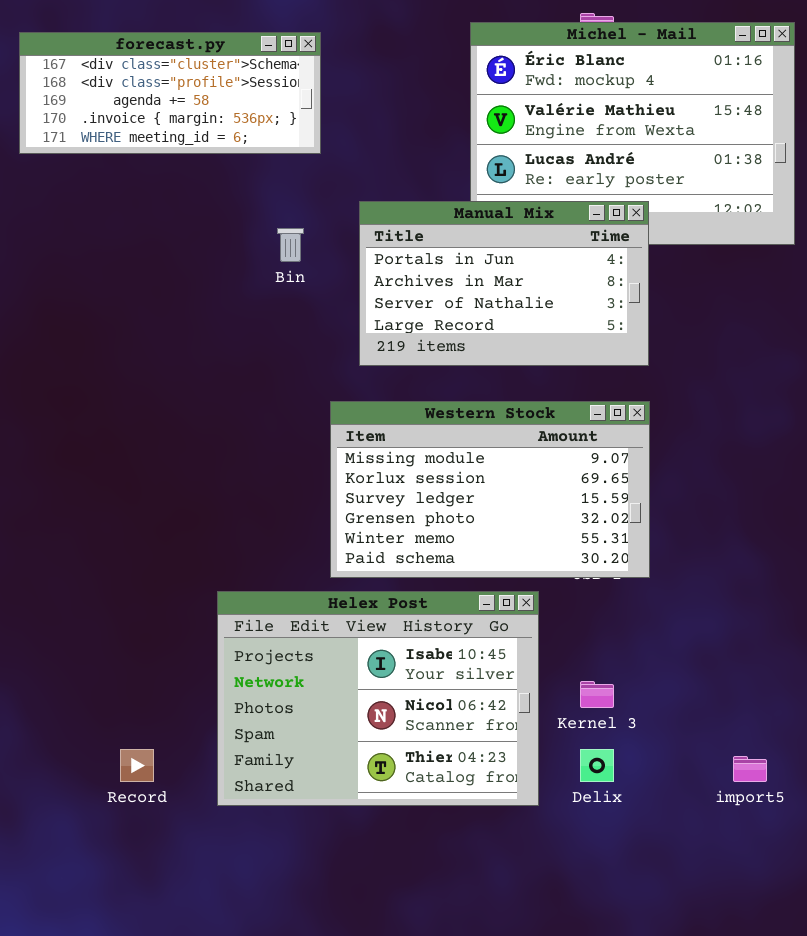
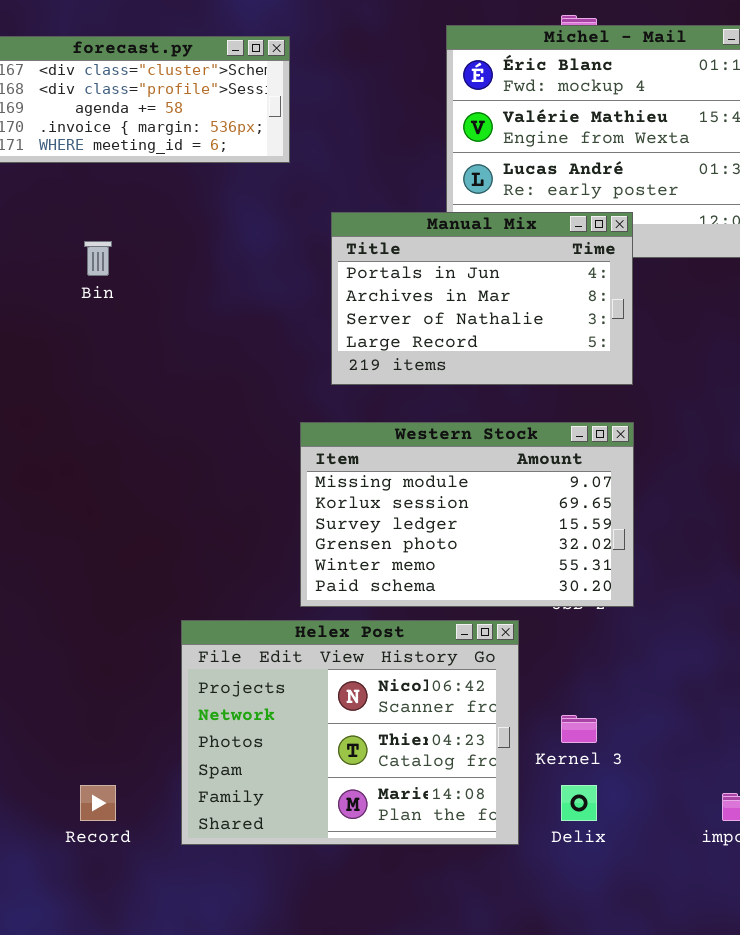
Bin: [277,228,304,262] -> [84,241,112,276], moved
Helex Post: [217,591,539,806] -> [181,620,519,845], scrolled down 1 row

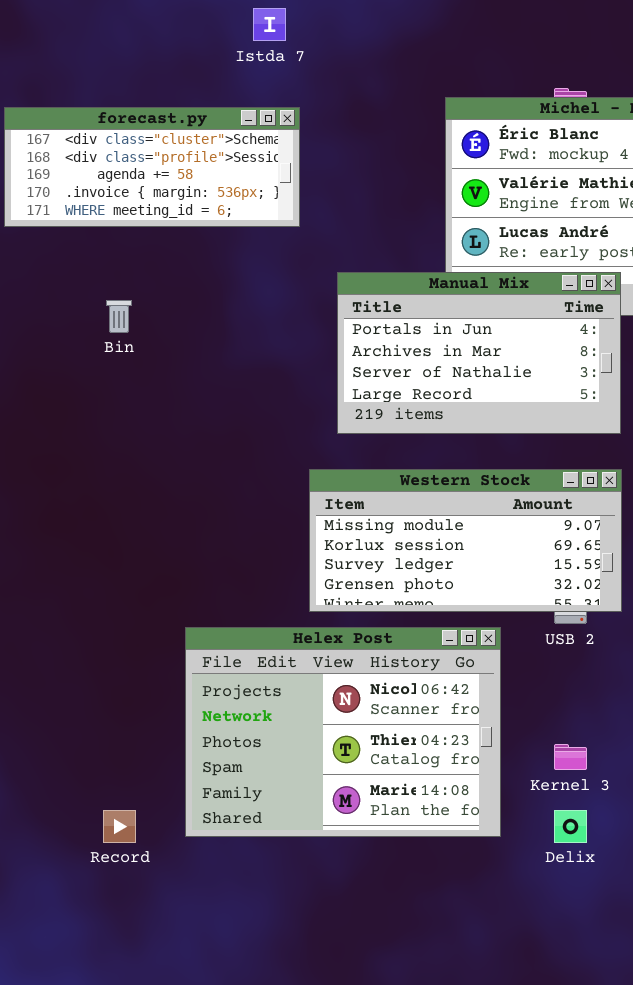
Western Stock: [300,422,634,607] -> [309,469,622,612], resized
Helex Post: [181,620,519,845] -> [185,627,501,837], moved

